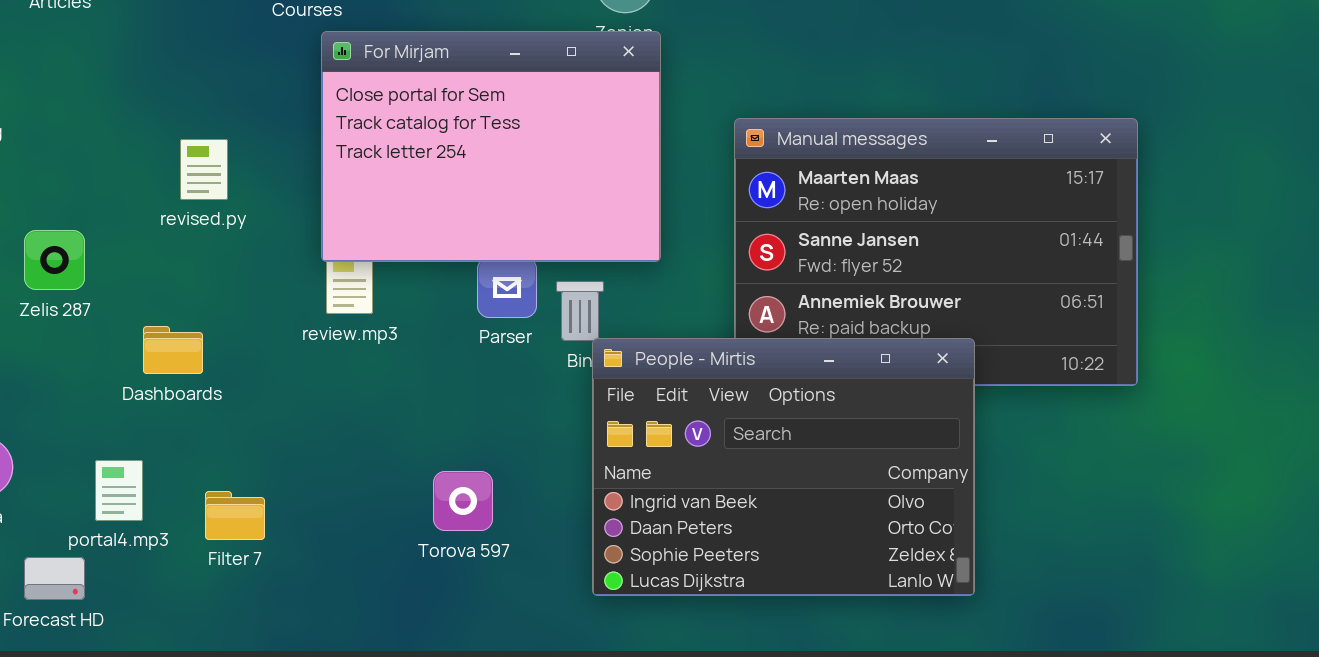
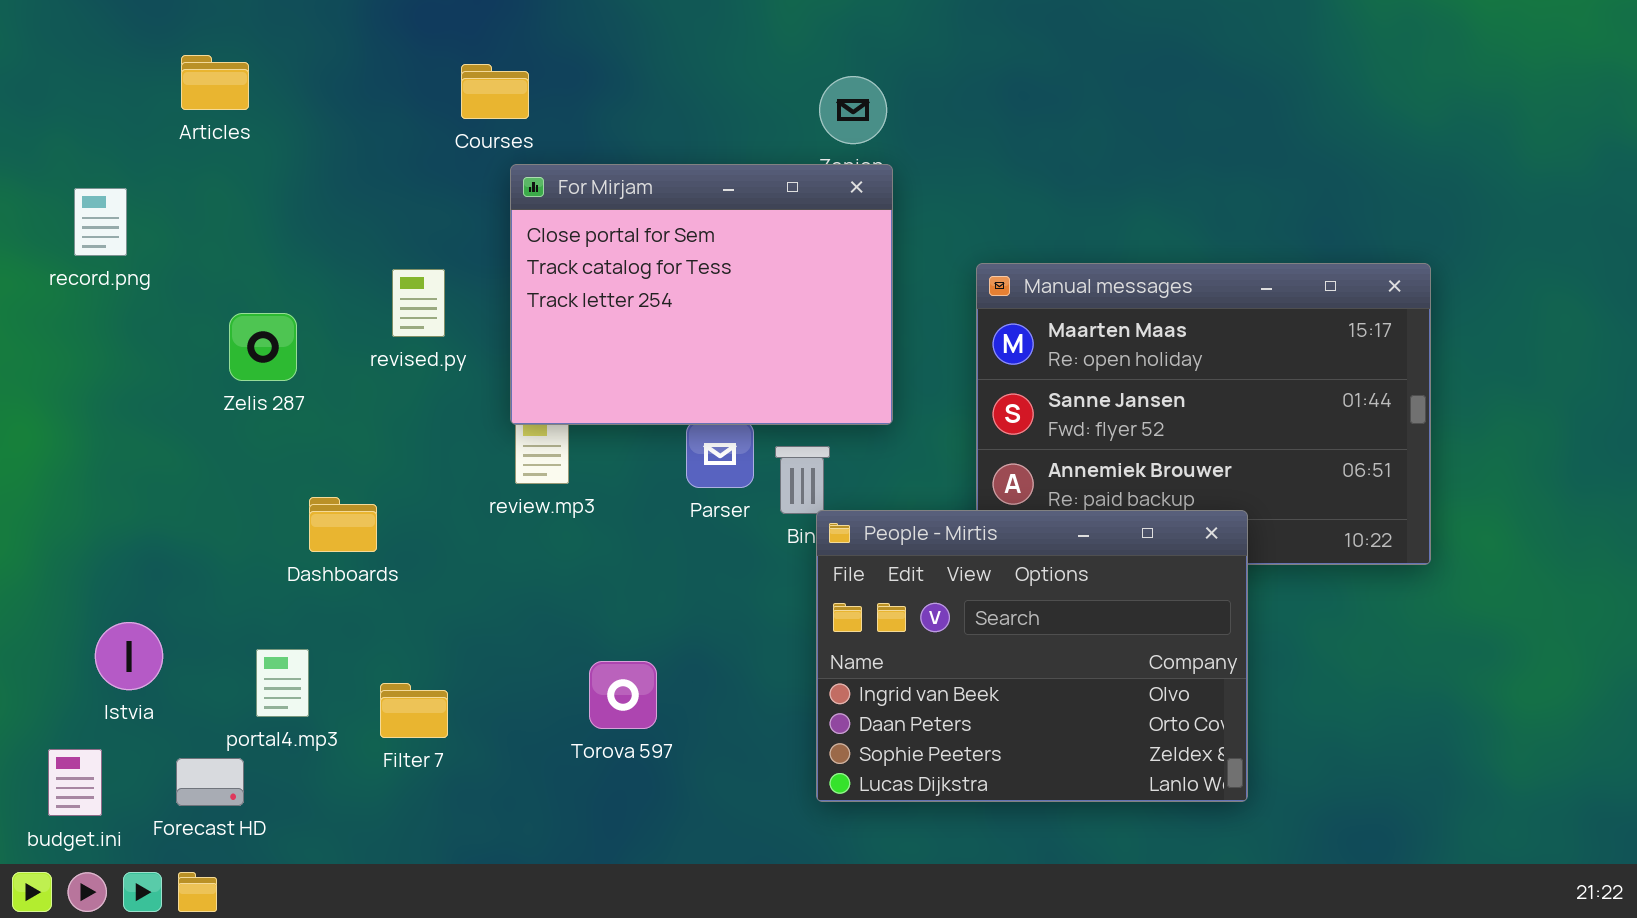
revised.py: [180,139,228,200] -> [392,269,445,337], moved
Zelis 287: [24,230,85,290] -> [229,313,297,381], moved
Torova 597: [433,471,493,531] -> [589,661,657,729], moved

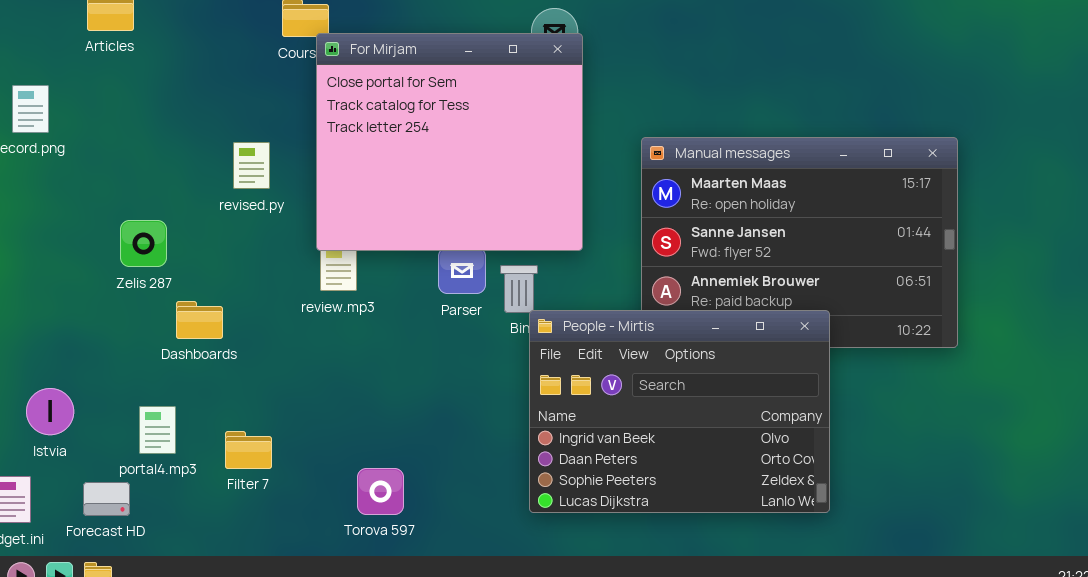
For Mirjam: [510,164,893,425] -> [316,33,583,251], resized
Zelis 287: [229,313,297,381] -> [120,220,167,267], moved
Torova 597: [589,661,657,729] -> [357,468,404,515], moved

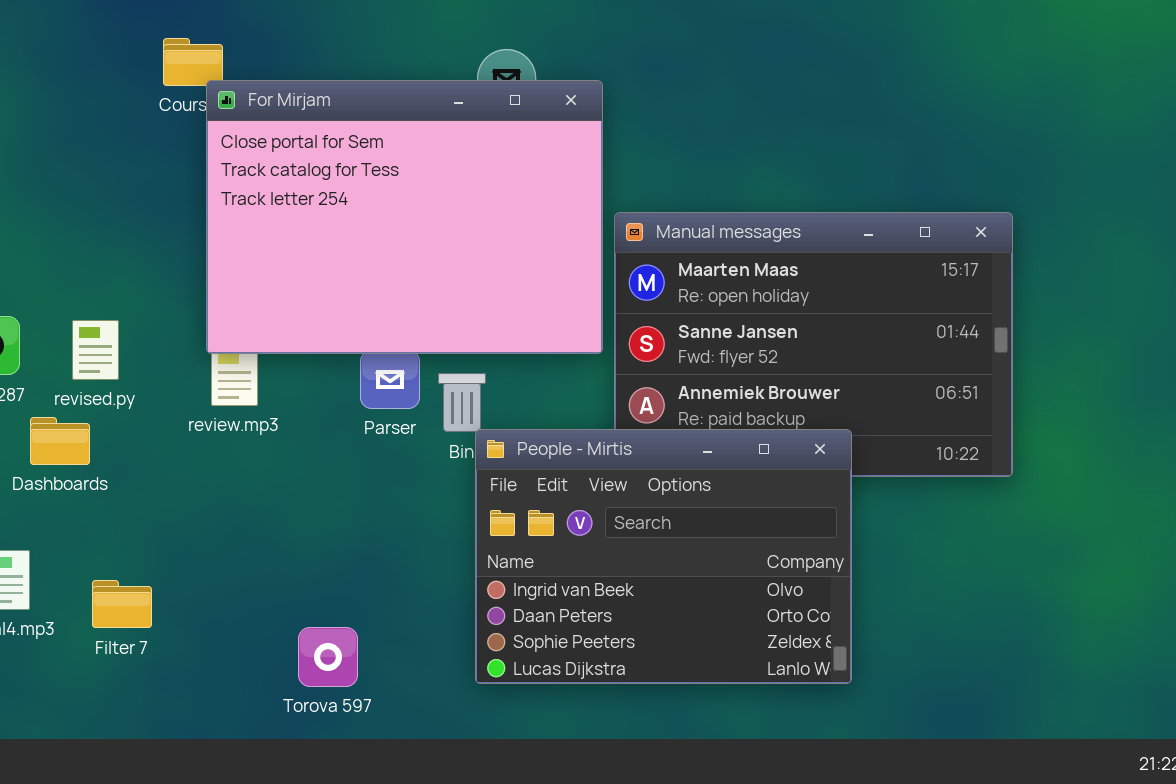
For Mirjam: [316,33,583,251] -> [206,80,603,354], resized
revised.py: [233,142,270,189] -> [72,320,119,380], moved
Torova 597: [357,468,404,515] -> [298,627,358,687], moved

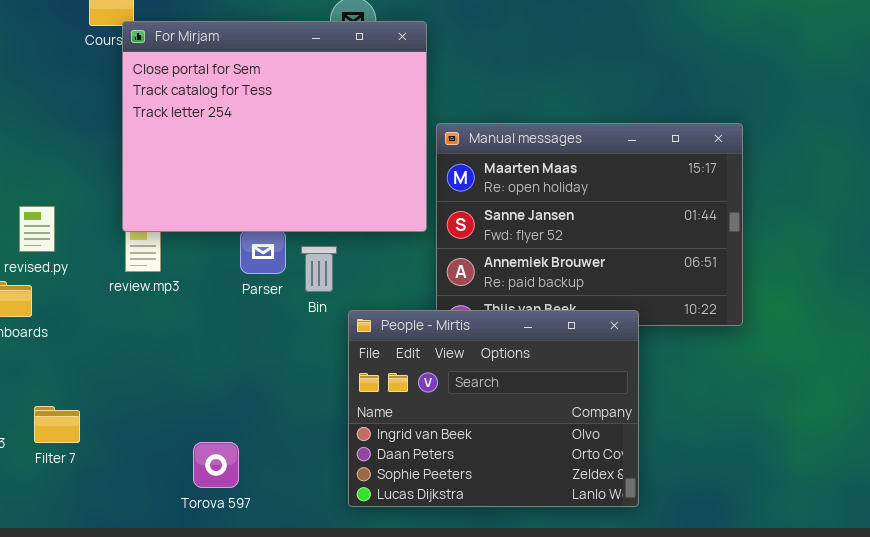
People - Mirtis: [475,429,852,684] -> [348,310,639,507], moved

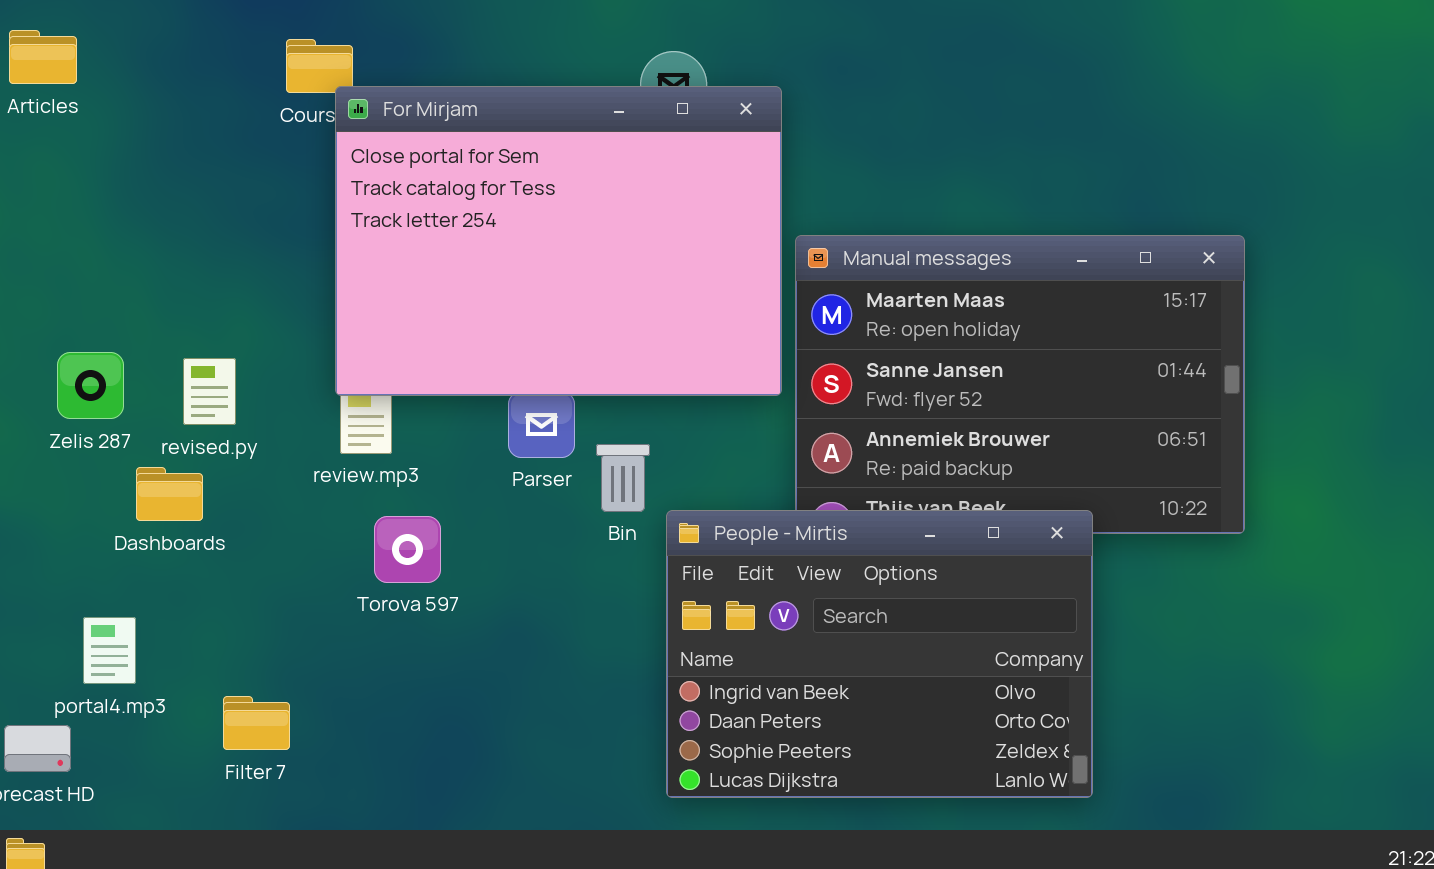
Bin: [301,246,337,292] -> [596,444,650,512], moved
Filter 7: [34,406,80,443] -> [223,696,290,750], moved
Torova 597: [193,442,239,488] -> [374,516,441,583], moved

